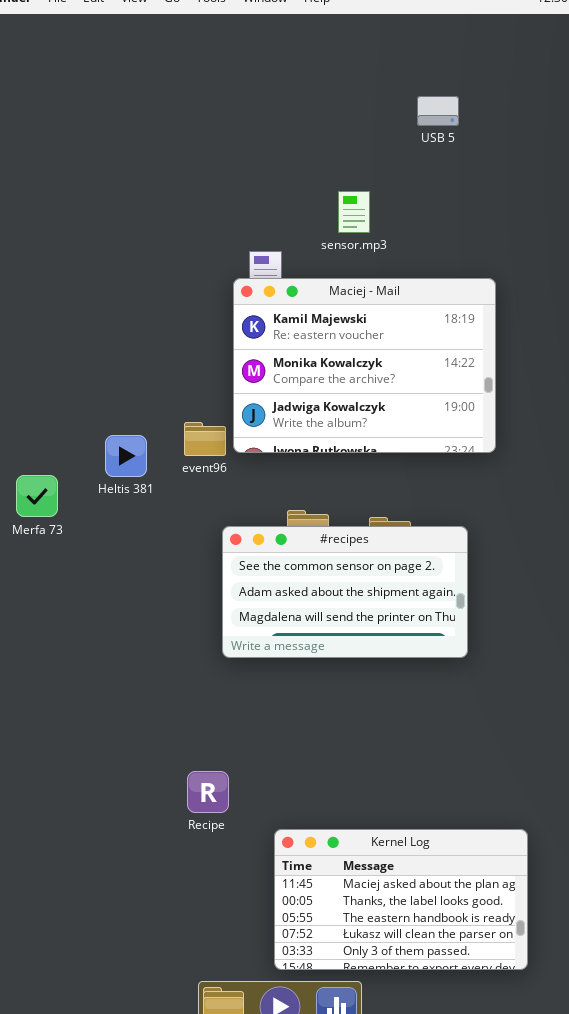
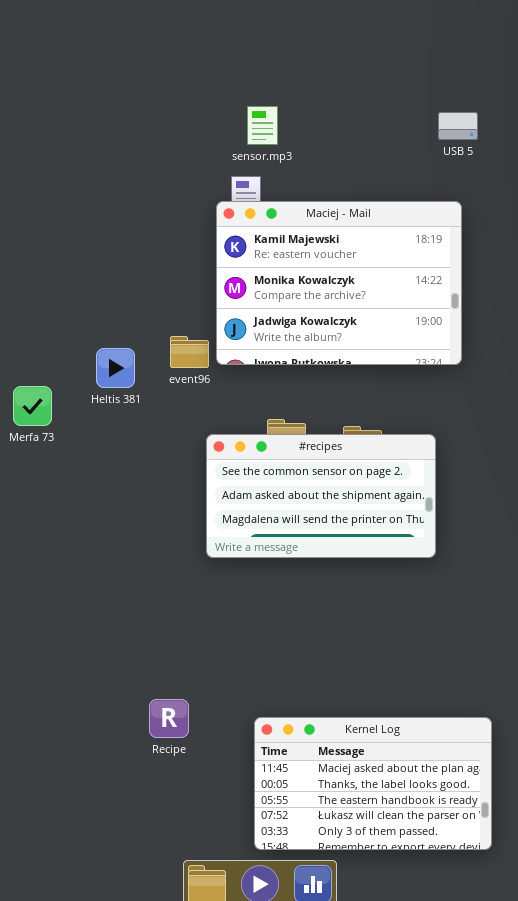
USB 5: [417,96,459,126] -> [438,112,478,140], moved
sensor.mp3: [338,191,370,233] -> [247,106,278,145], moved
Recipe: [187,771,229,813] -> [149,699,189,738], moved

